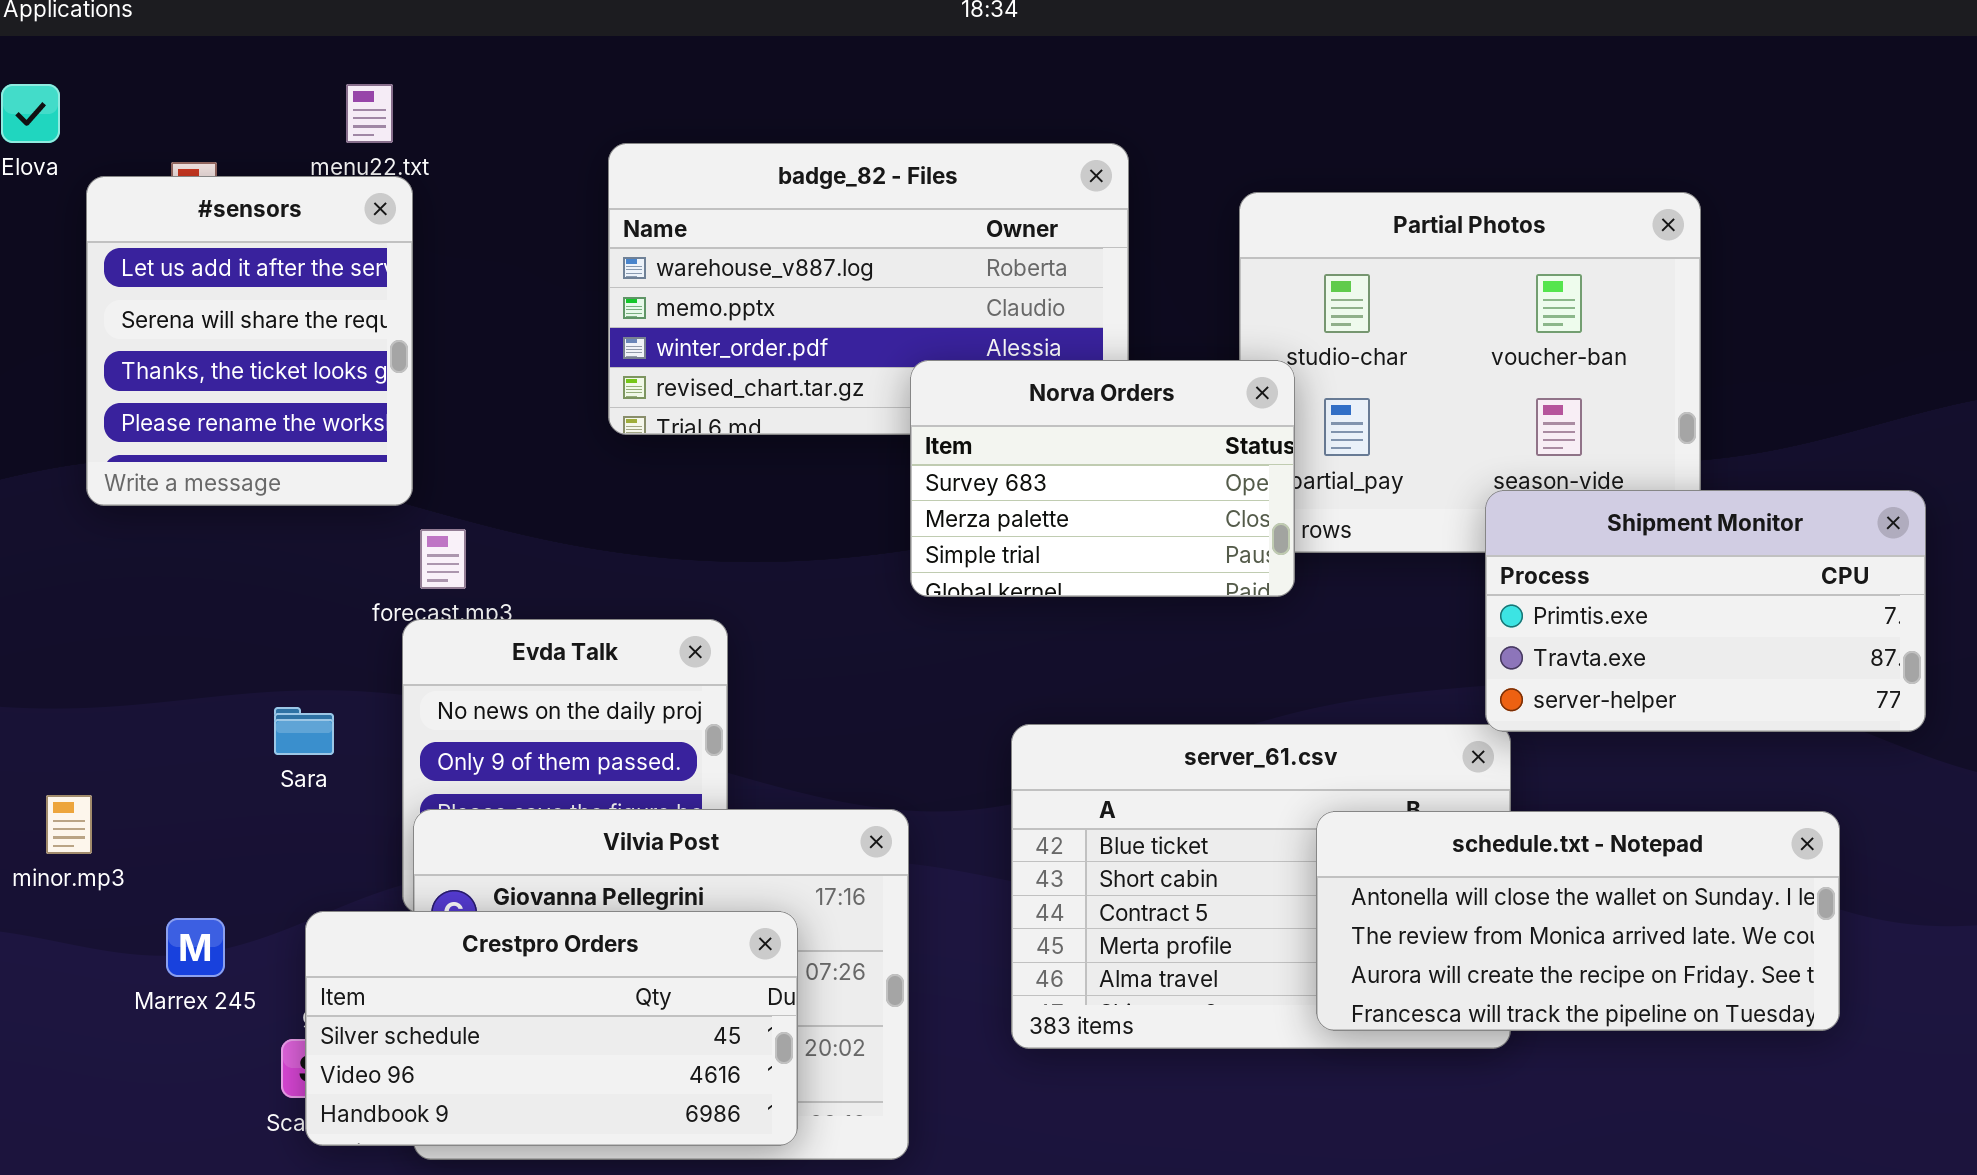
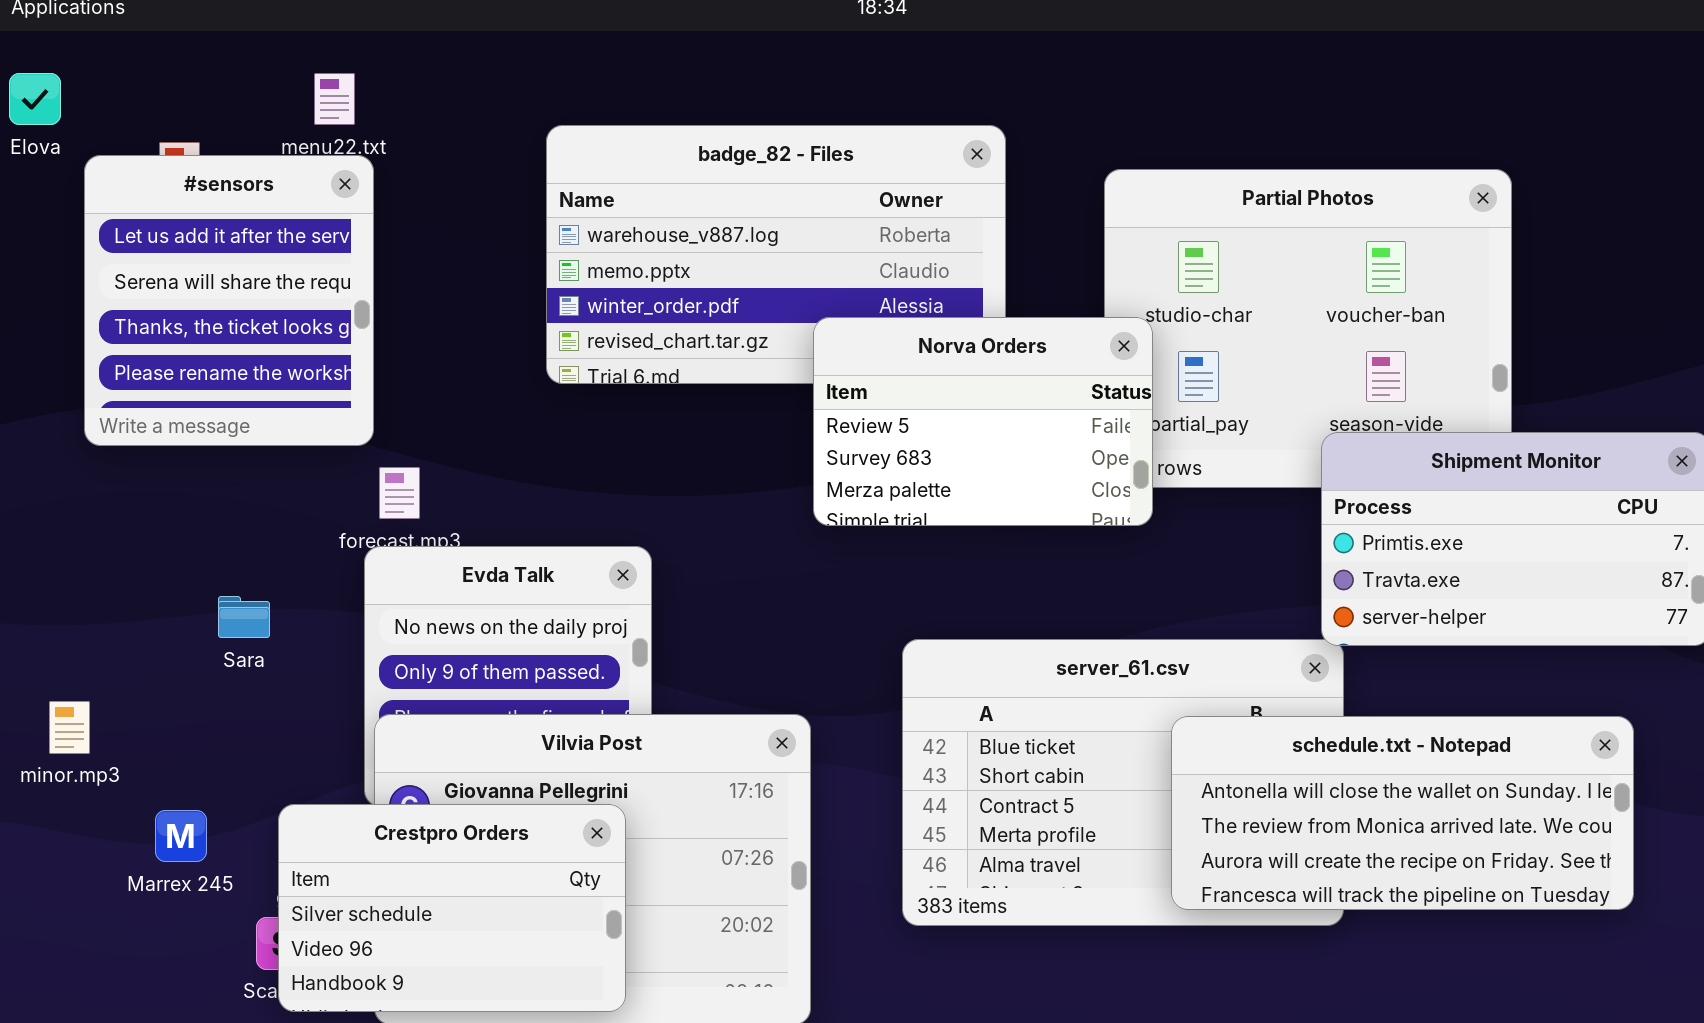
Norva Orders: [910,360,1295,597] -> [813,317,1153,526], scrolled up 1 row
Sara: [274,707,334,755] -> [218,596,270,638], moved
Crestpro Orders: [305,911,798,1146] -> [278,804,626,1012], resized

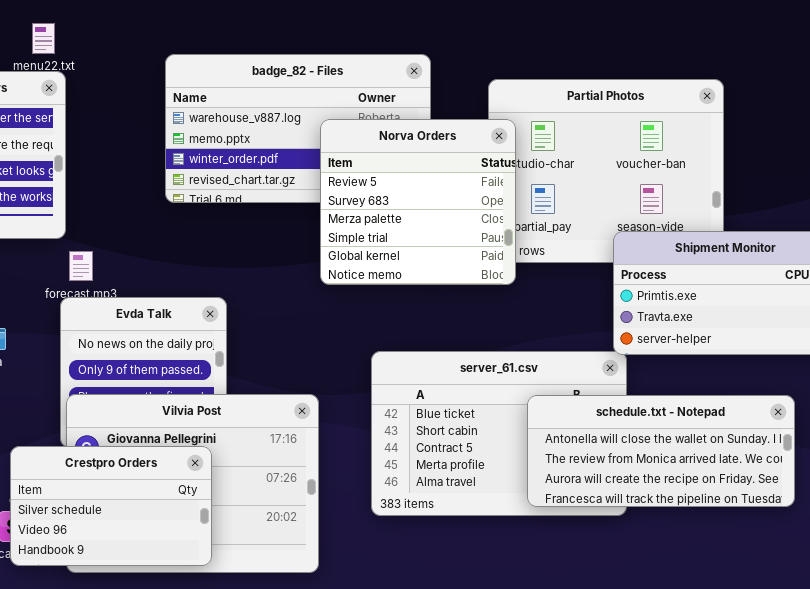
Norva Orders: [813,317,1153,526] -> [320,119,516,285], resized

